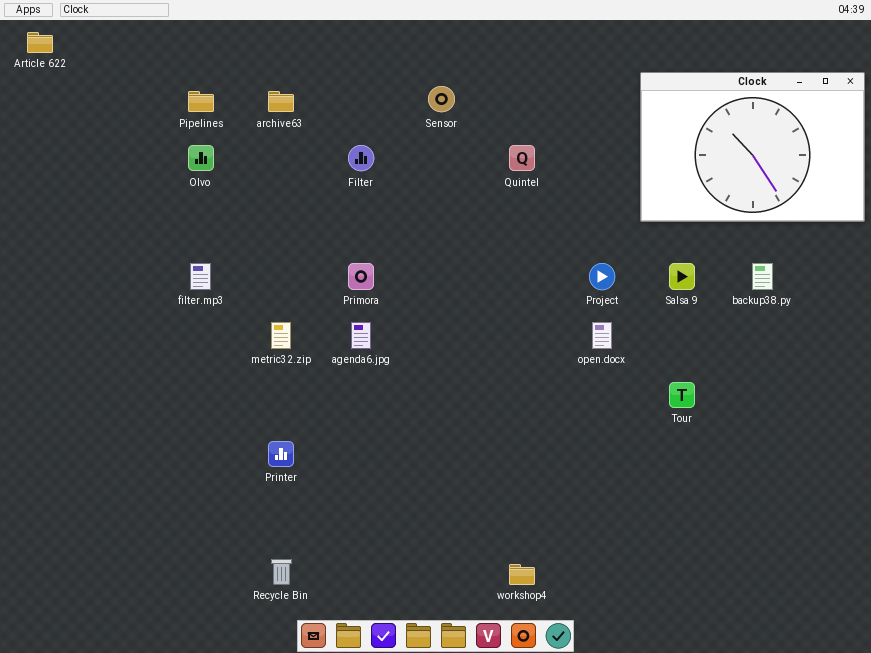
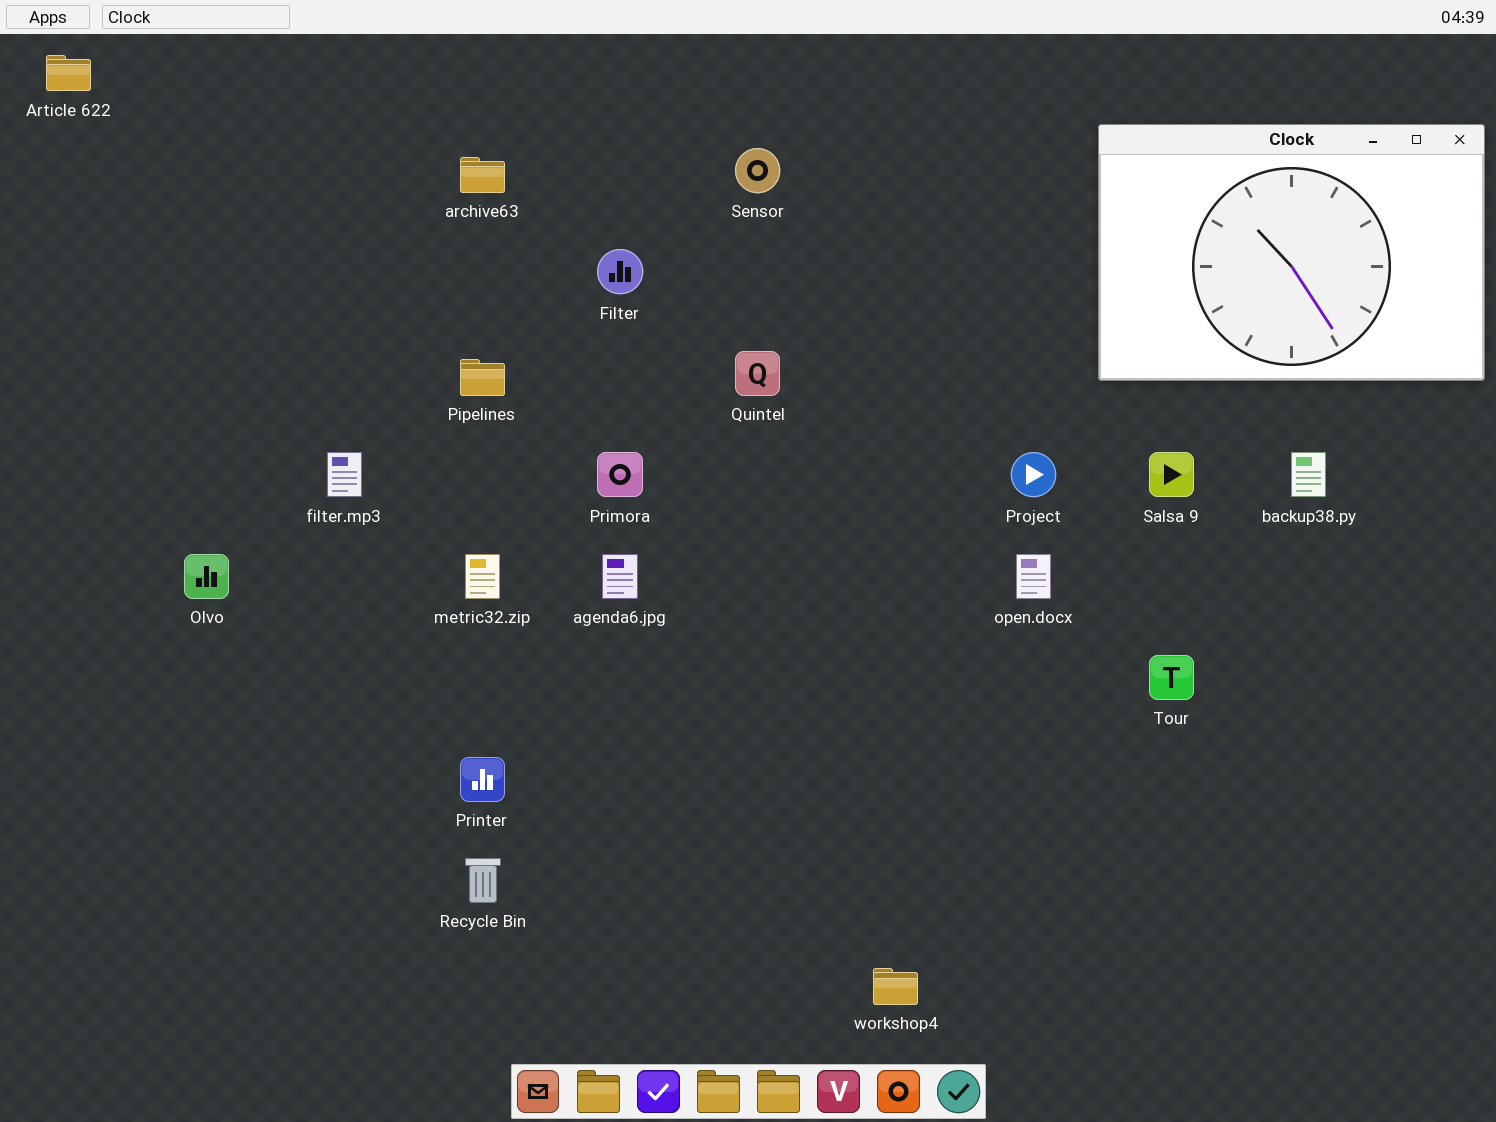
Pipelines: [188,91,214,112] -> [460,359,505,396], moved
Olvo: [188,145,214,171] -> [184,554,229,599], moved
Quintel: [509,145,535,171] -> [735,351,780,396], moved
Recycle Bin: [271,559,292,585] -> [465,858,501,903], moved

